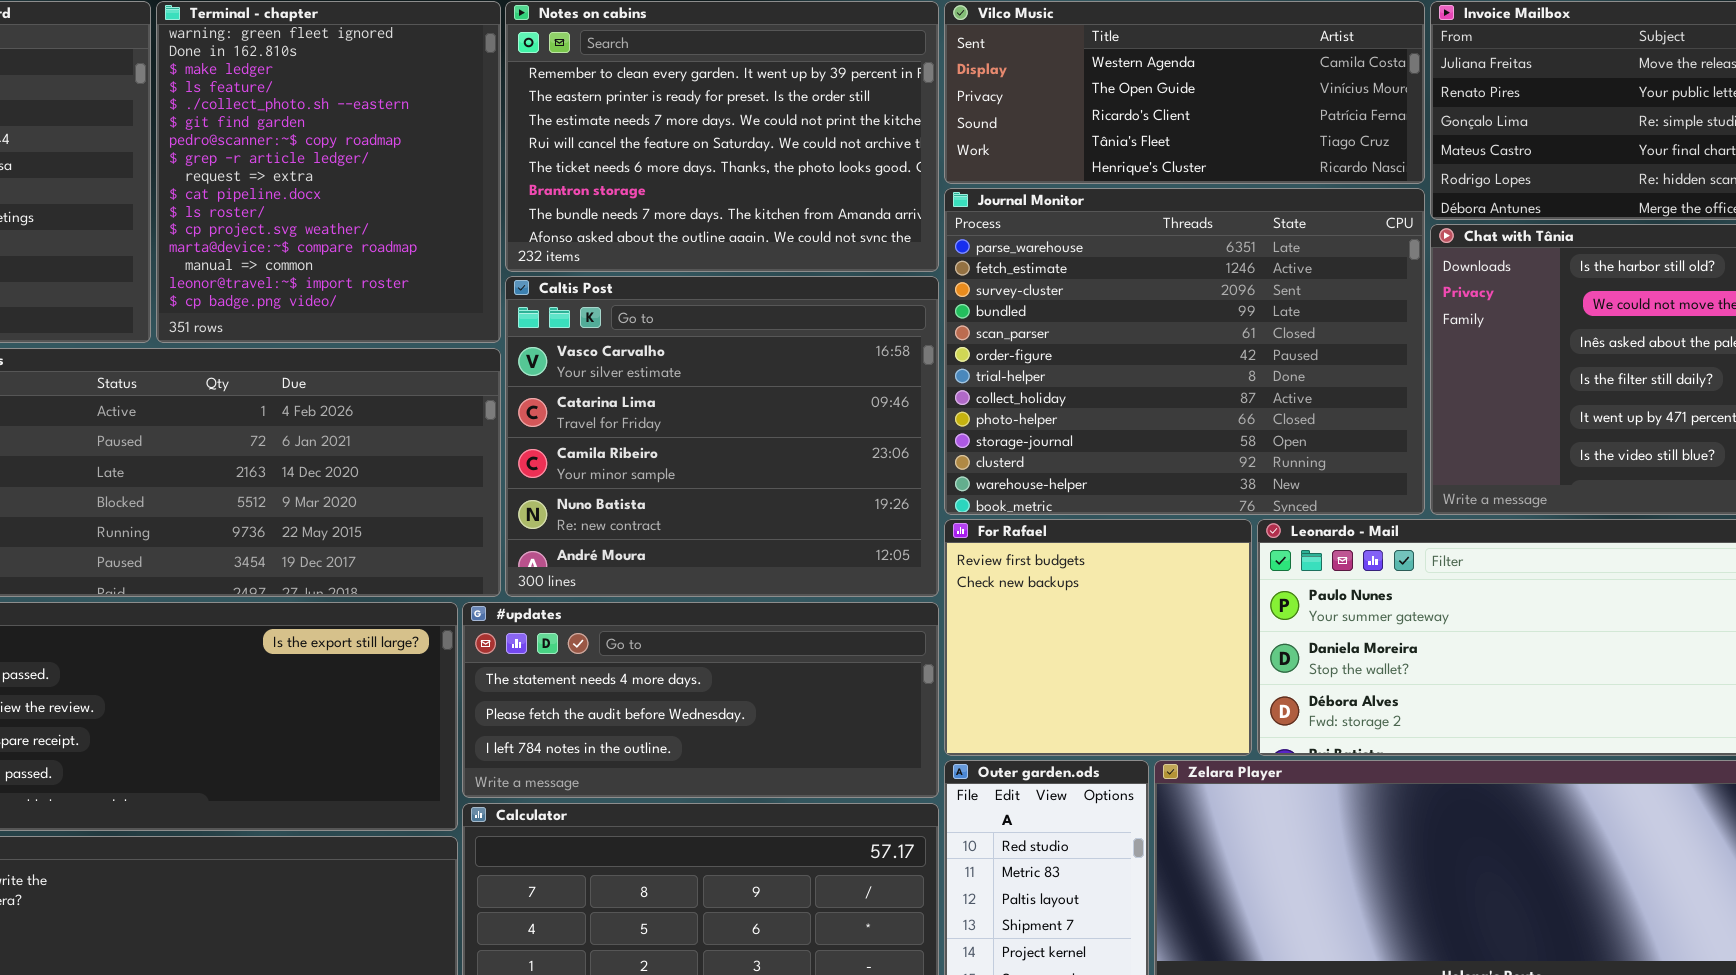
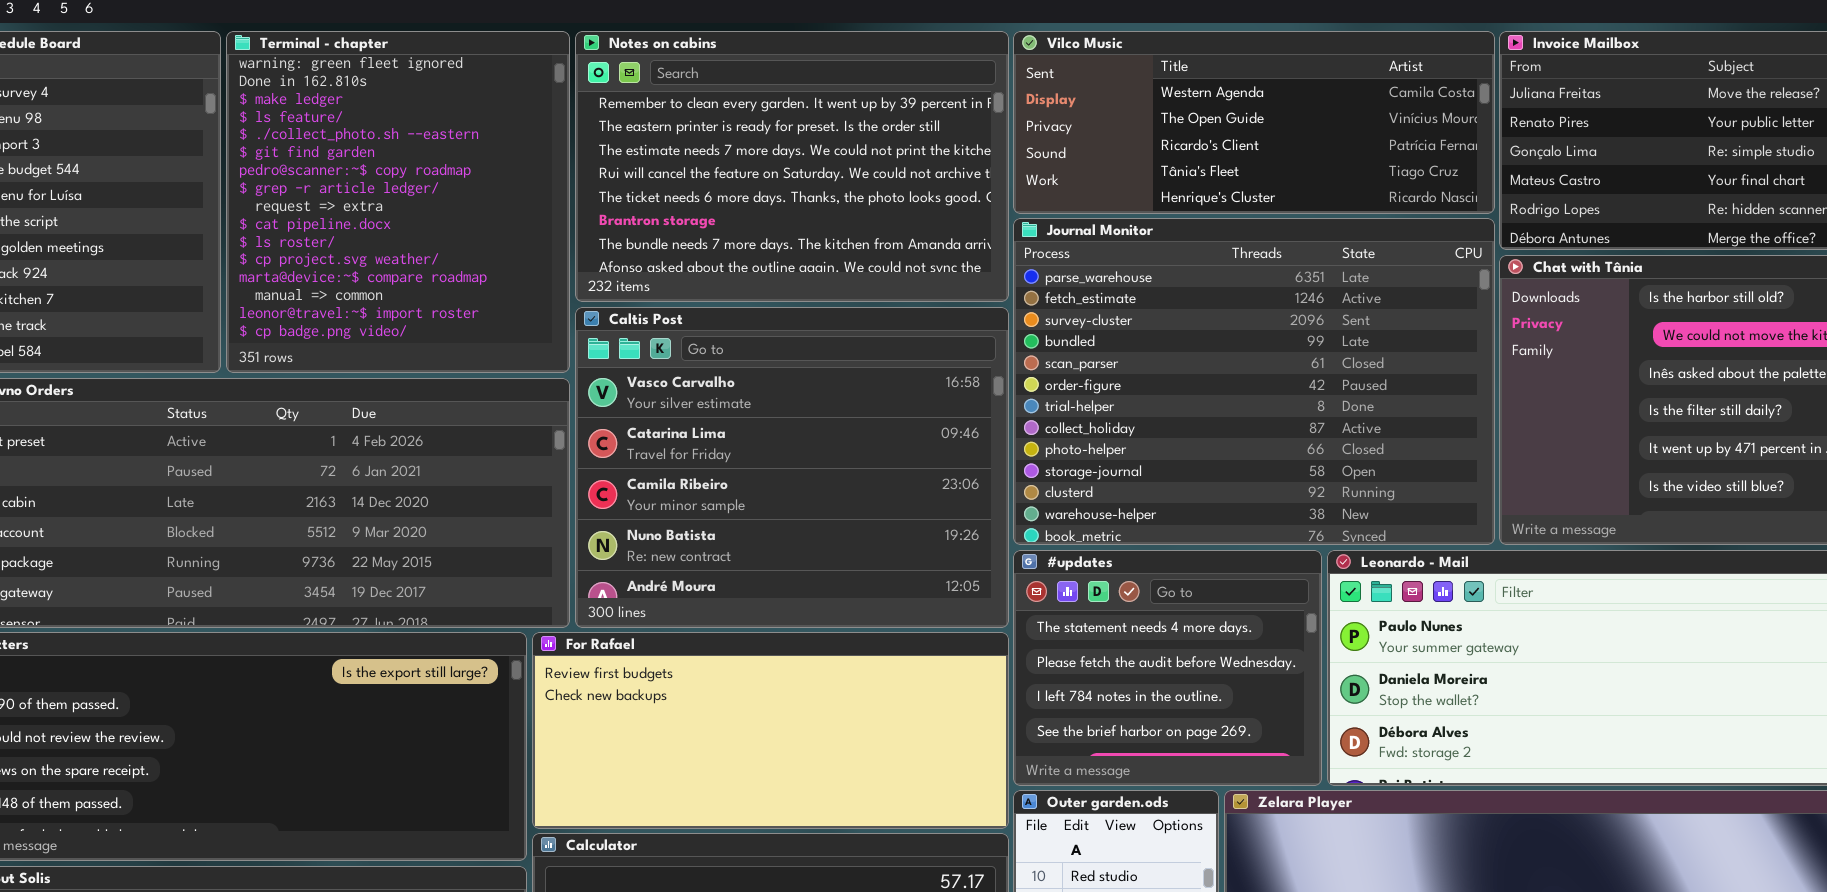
For Rafael: [944,519,1252,756] -> [532,632,1009,829], moved, resized
#updates: [462,602,939,798] -> [1013,550,1322,786], moved, resized

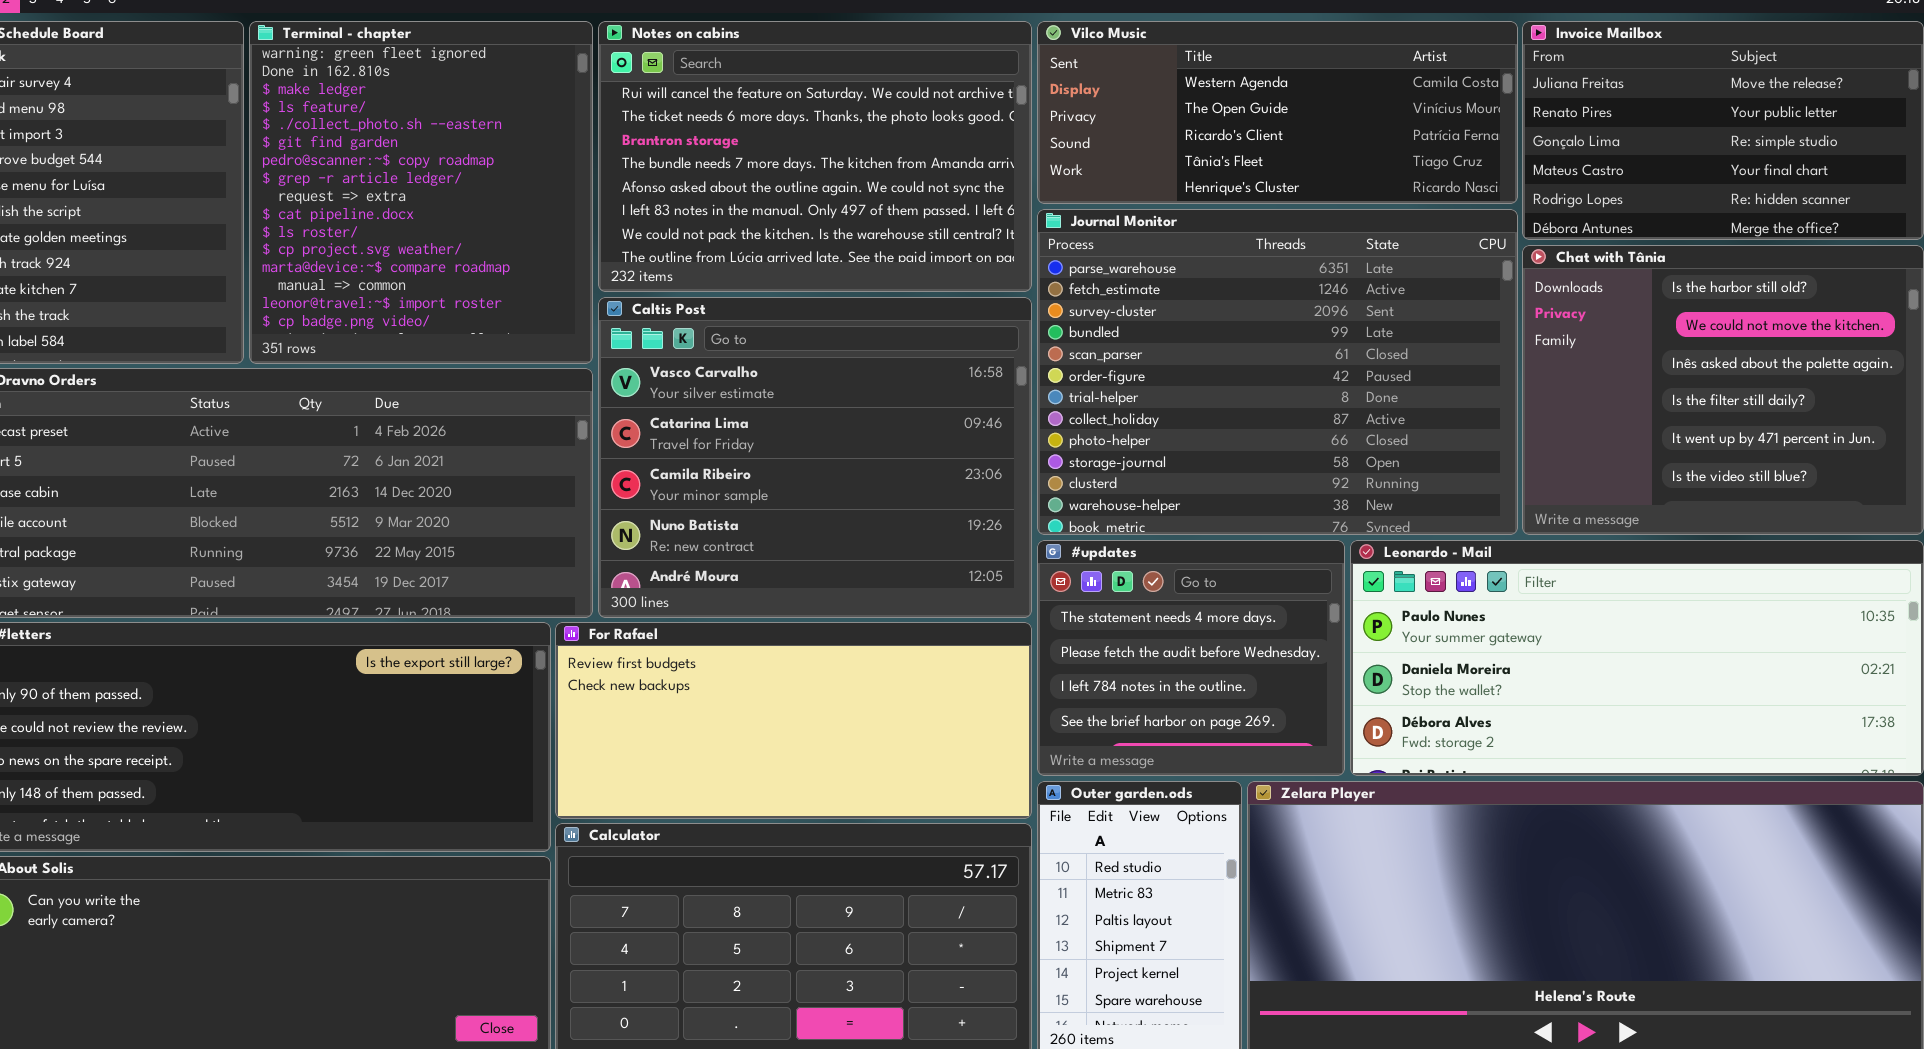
Notes on cabins: [575,31,1009,302] -> [598,21,1032,292], scrolled down 3 rows

